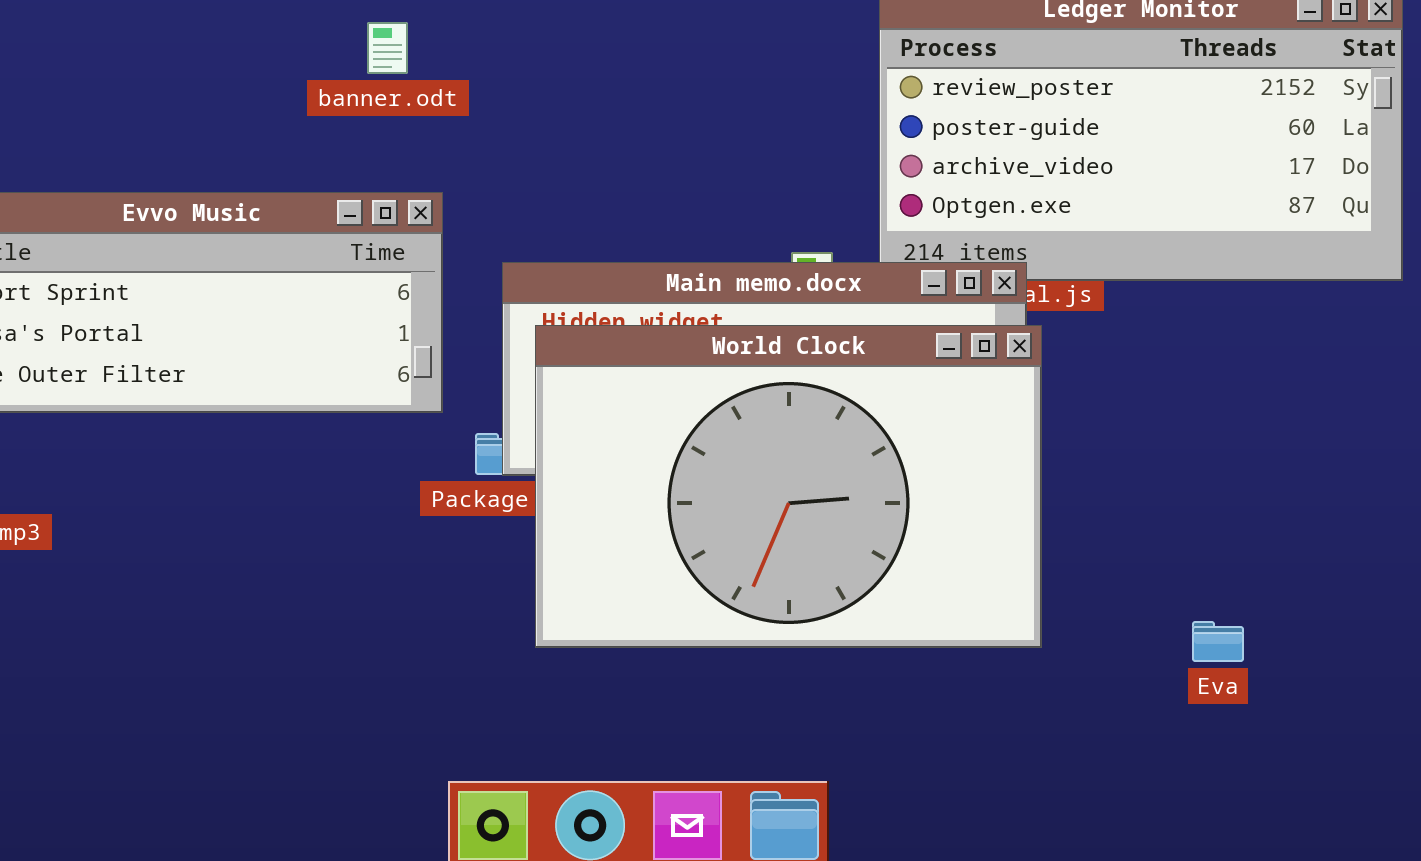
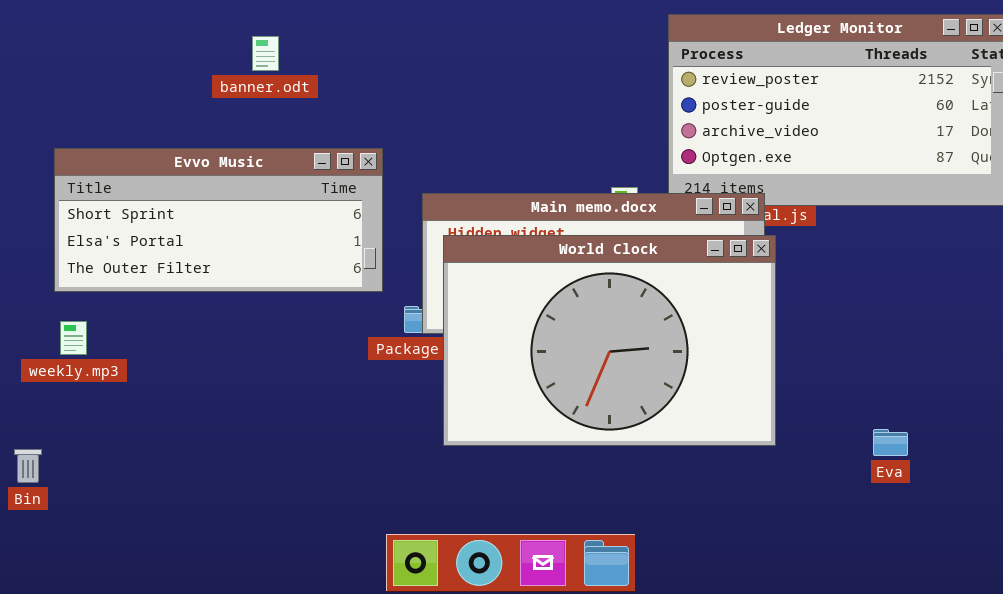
banner.odt: [367,22,408,74] -> [252,36,279,71], moved

